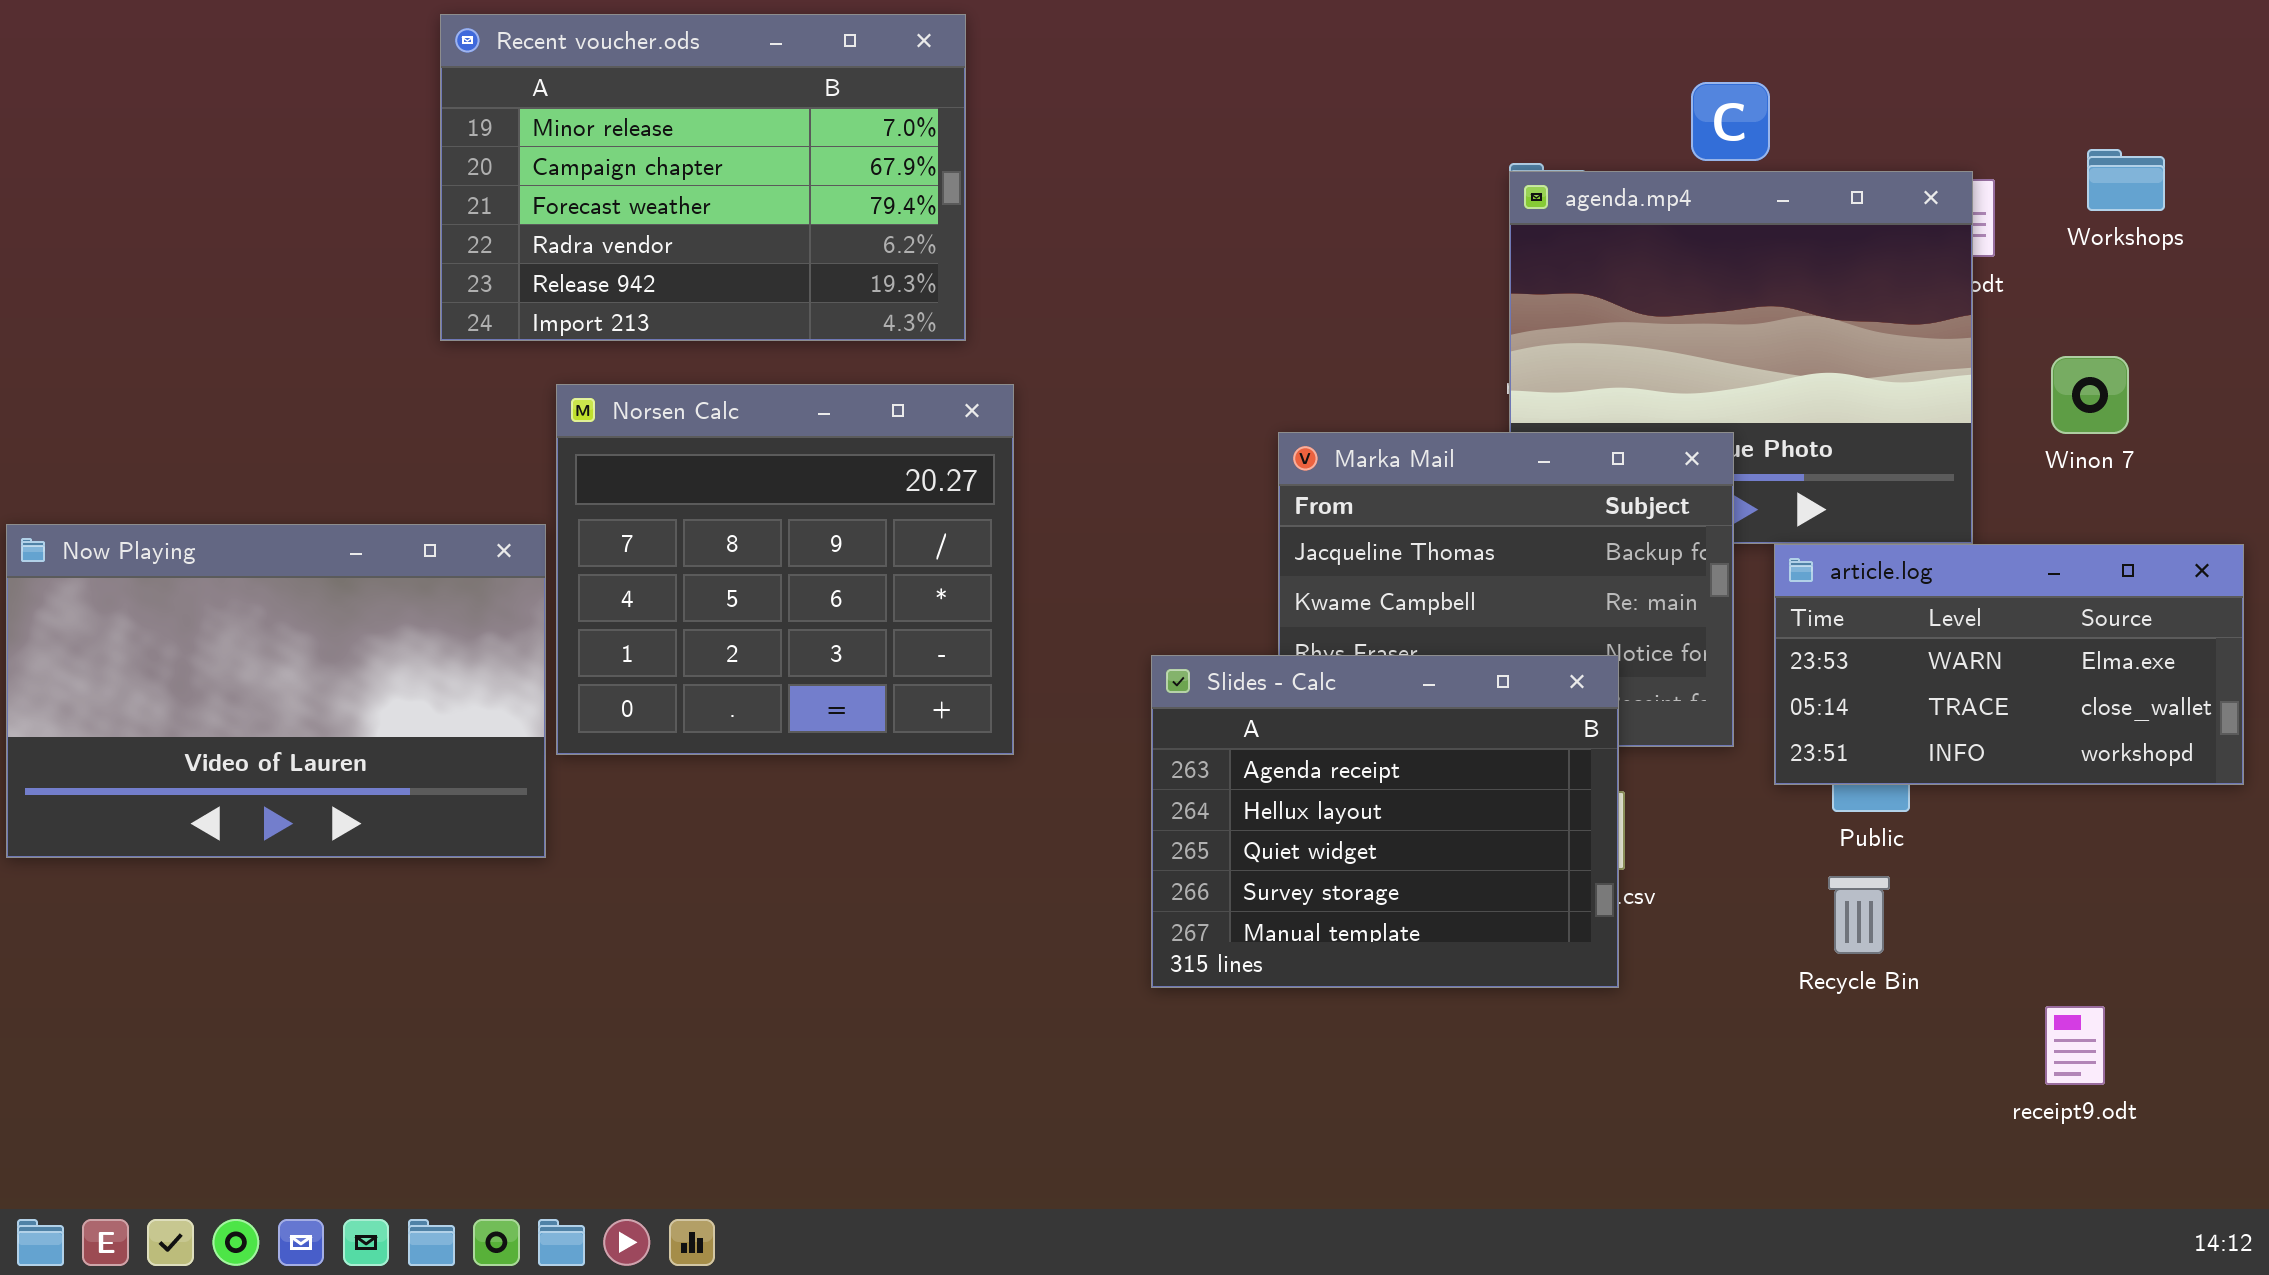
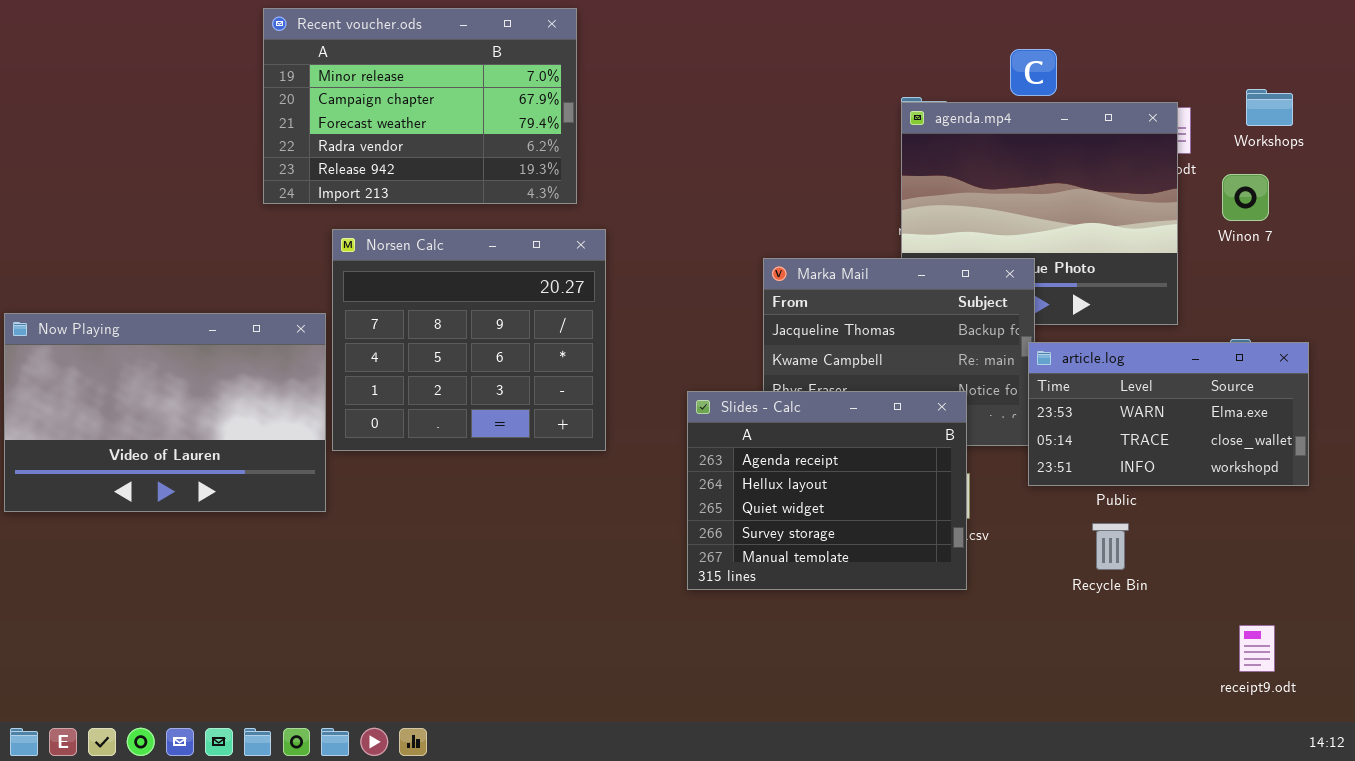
Winon 7: [2051,356,2129,434] -> [1222,174,1269,221], moved
article.log: [1774,544,2244,785] -> [1028,342,1309,486], moved
receipt9.odt: [2045,1006,2105,1085] -> [1239,625,1275,672], moved

